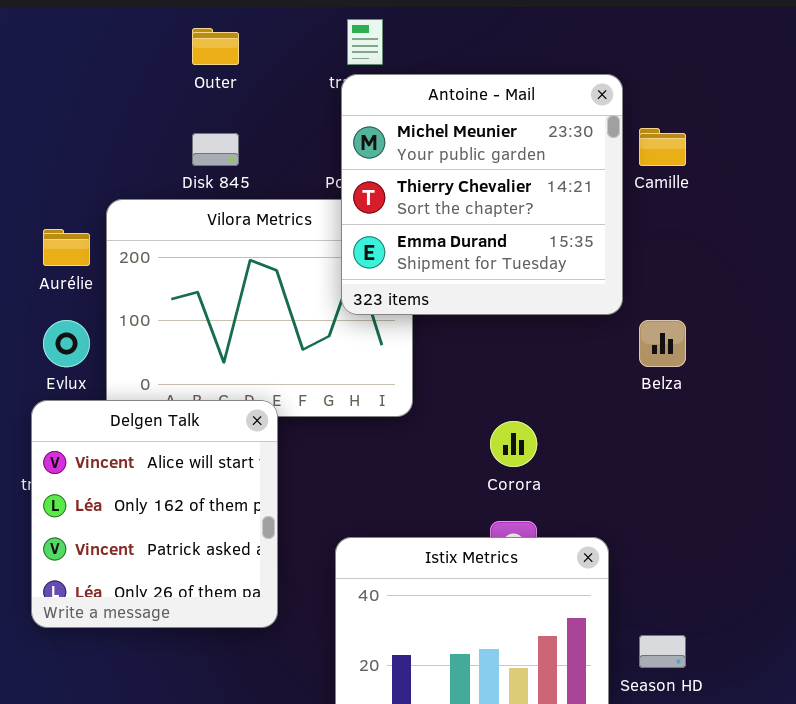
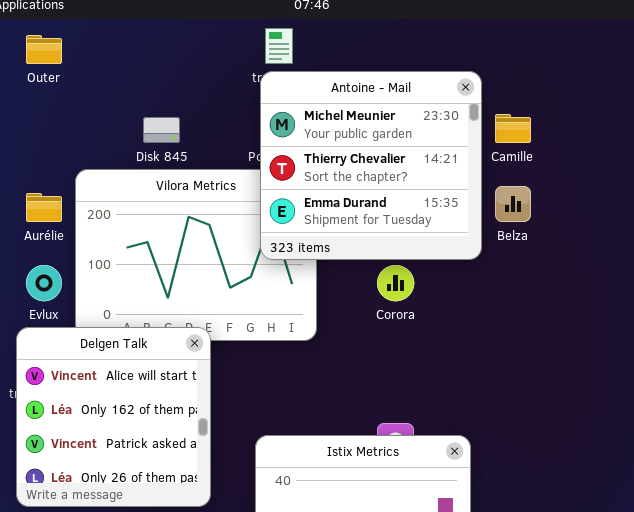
Outer: [192,28,239,65] -> [26,35,62,64], moved
Belza: [639,320,686,367] -> [495,186,531,222], moved
Corora: [490,421,537,467] -> [377,265,414,301], moved

